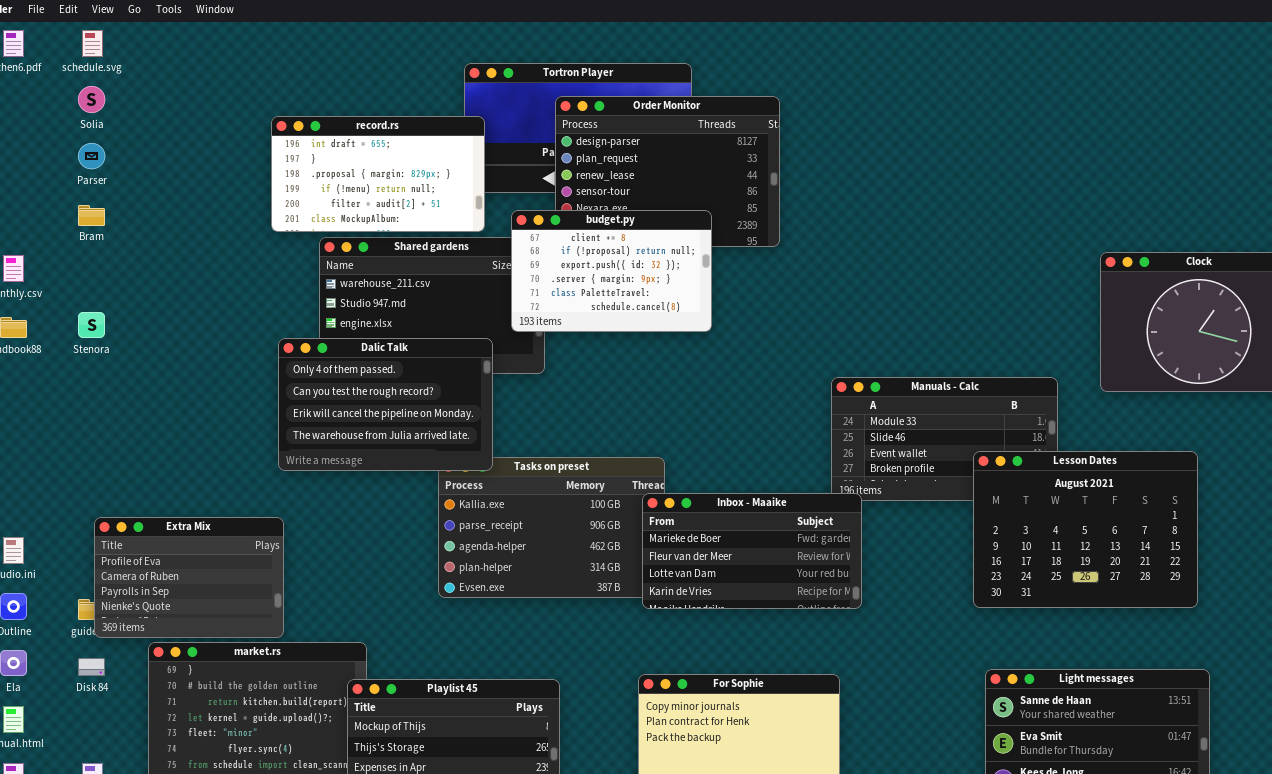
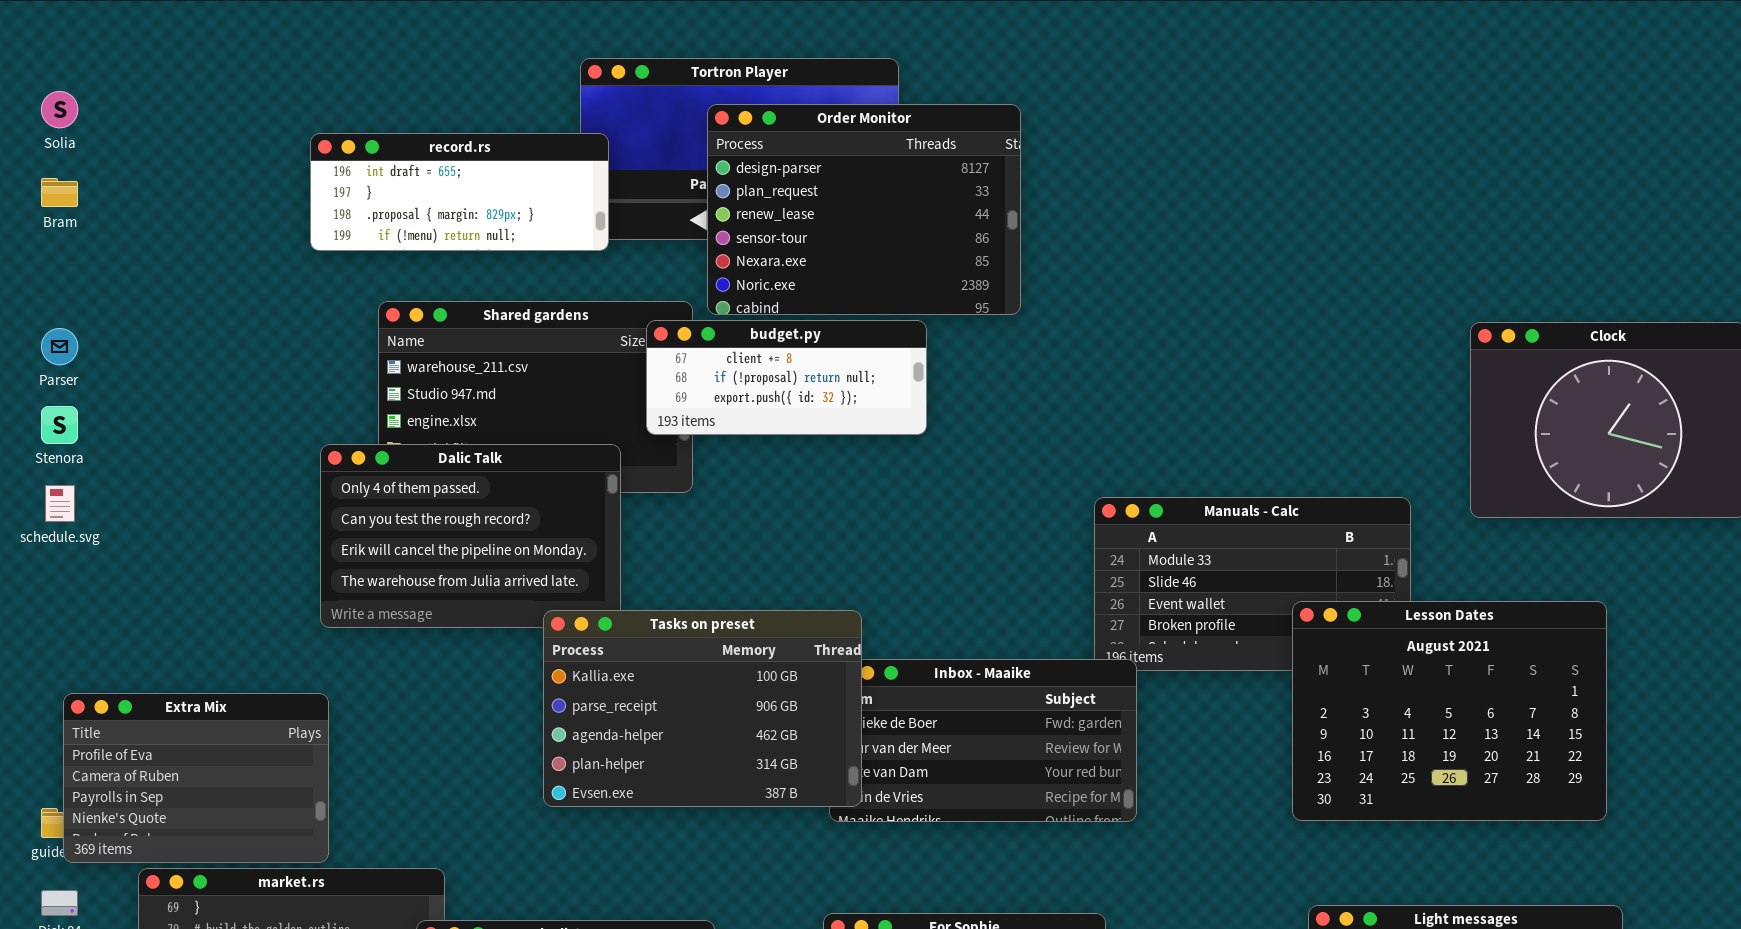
schedule.svg: [82,30,103,57] -> [45,485,75,522], moved
record.rs: [271,116,485,232] -> [310,133,609,251], resized
Parser: [78,143,105,169] -> [41,328,78,365], moved
Bram: [78,205,105,226] -> [41,178,78,207], moved
budget.py: [511,210,712,332] -> [646,320,927,435], resized
Tasks on preset: [438,457,665,598] -> [543,610,862,807], raised

